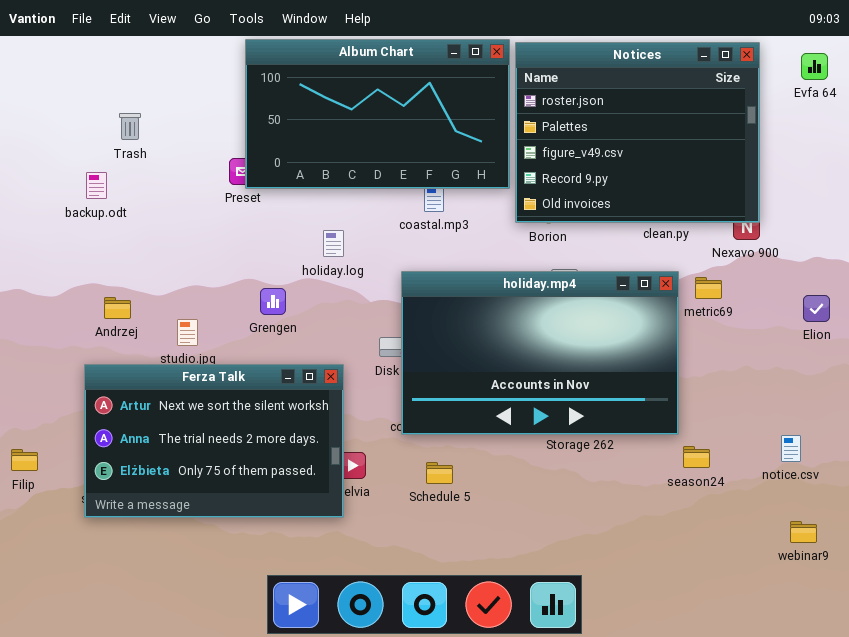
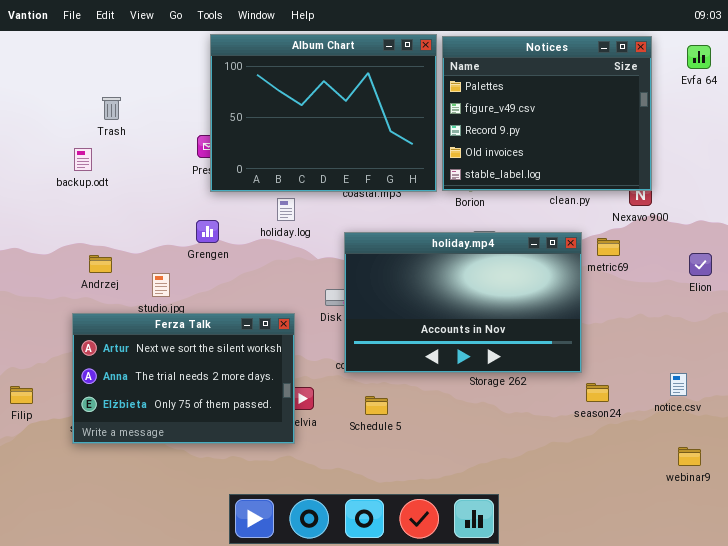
Album Chart: [245,39,510,189] -> [210,34,437,192], resized
Notices: [515,42,760,223] -> [442,36,652,191], scrolled down 1 row
Grengen: [260,288,286,315] -> [196,220,219,243], moved

